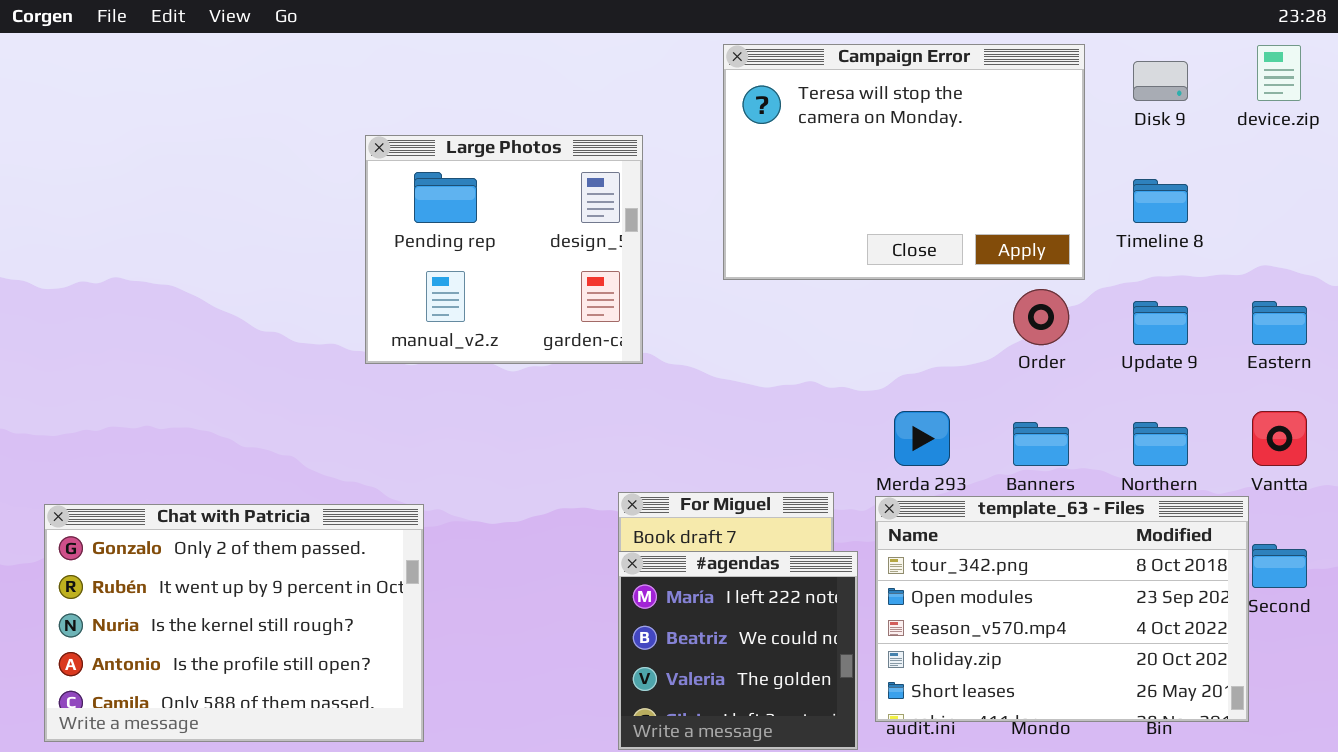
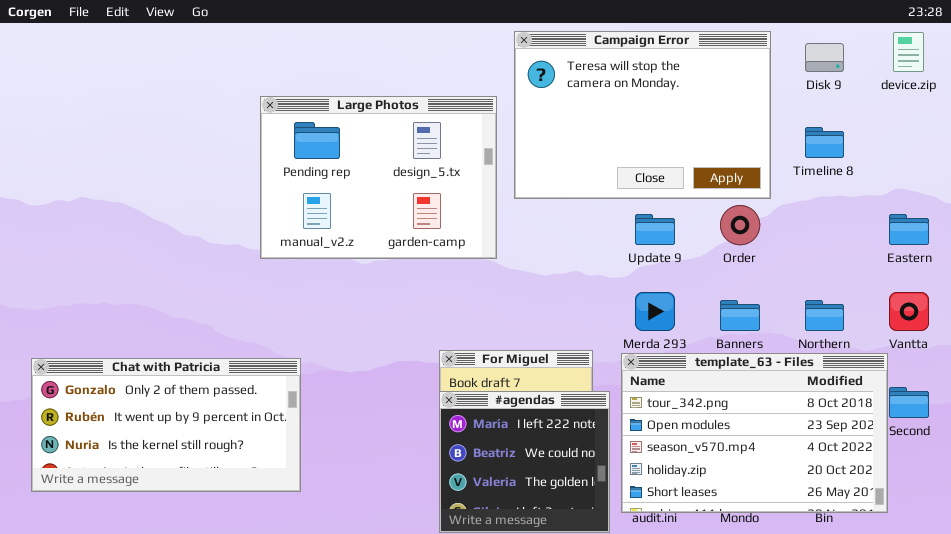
Large Photos: [365,135,643,364] -> [260,96,497,259], resized
Update 9: [1133,301,1188,345] -> [635,214,675,245], moved
Chat with Patricia: [44,504,424,742] -> [31,358,301,492], resized

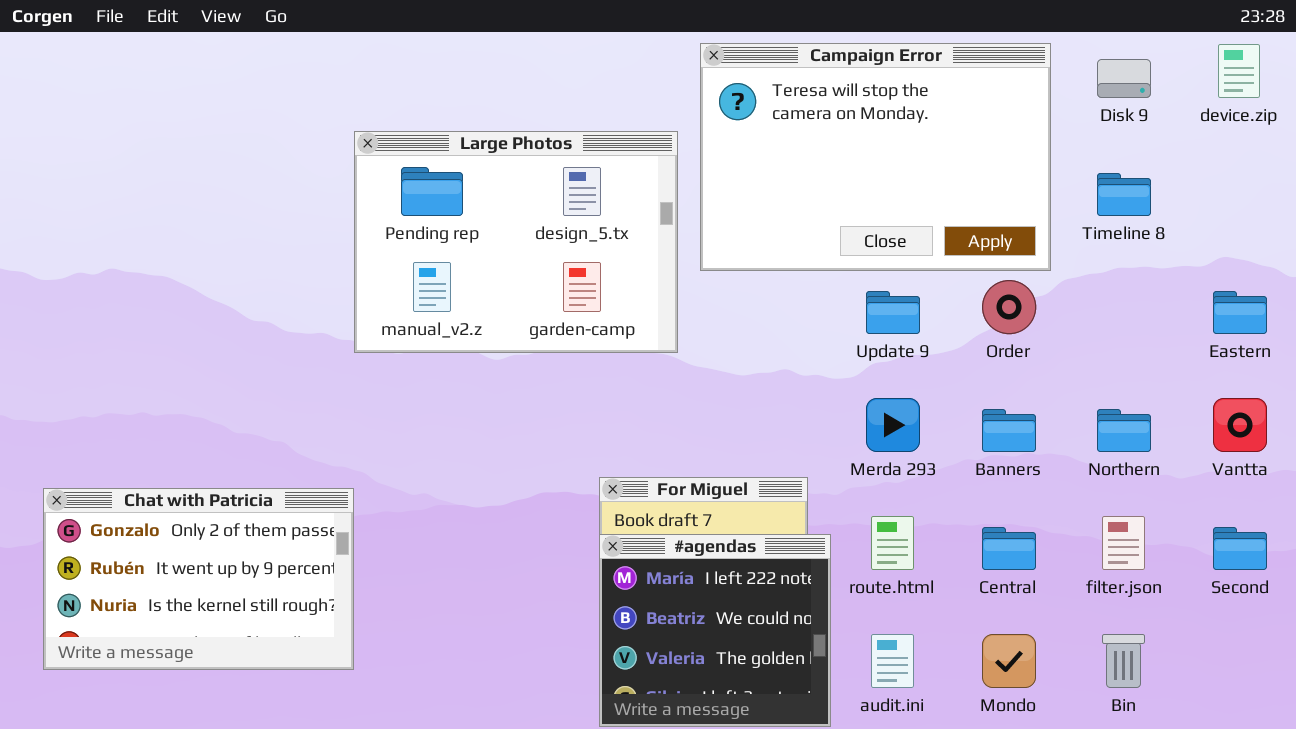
template_63 - Files: [621,353,888,513] -> none, closed
Chat with Patricia: [31,358,301,492] -> [43,488,354,670], resized

